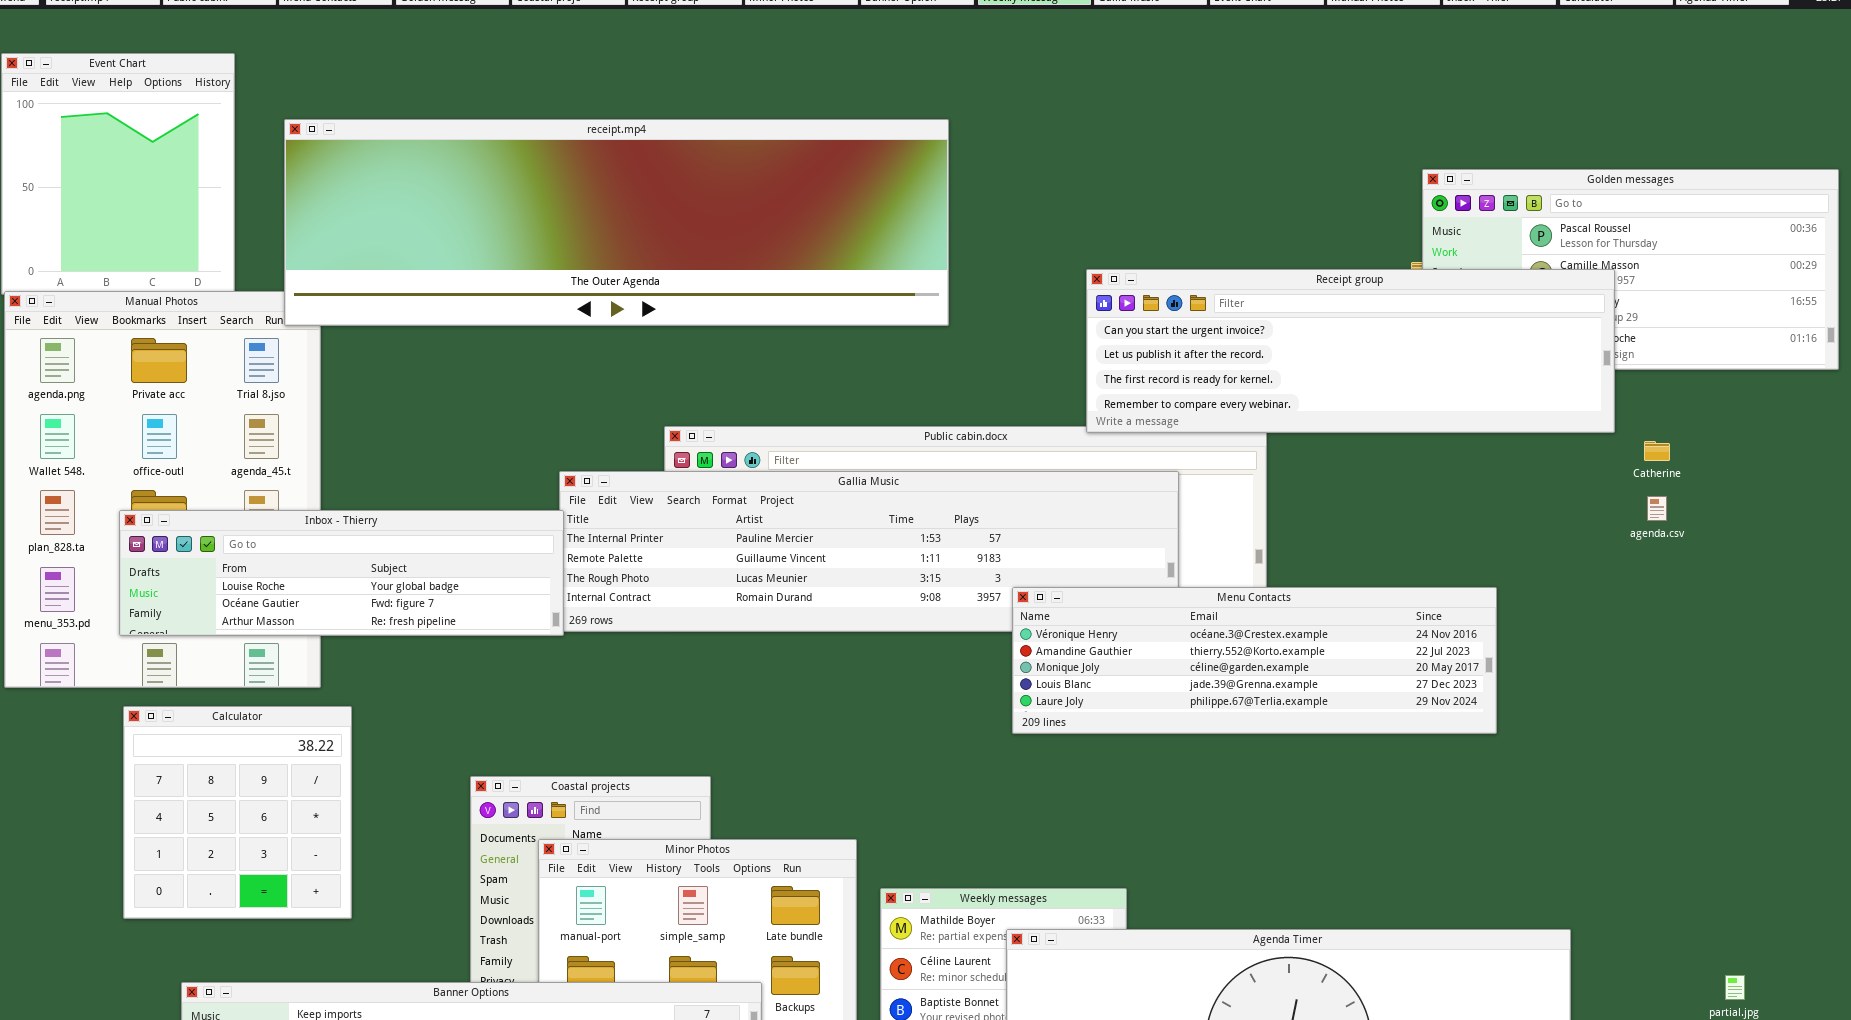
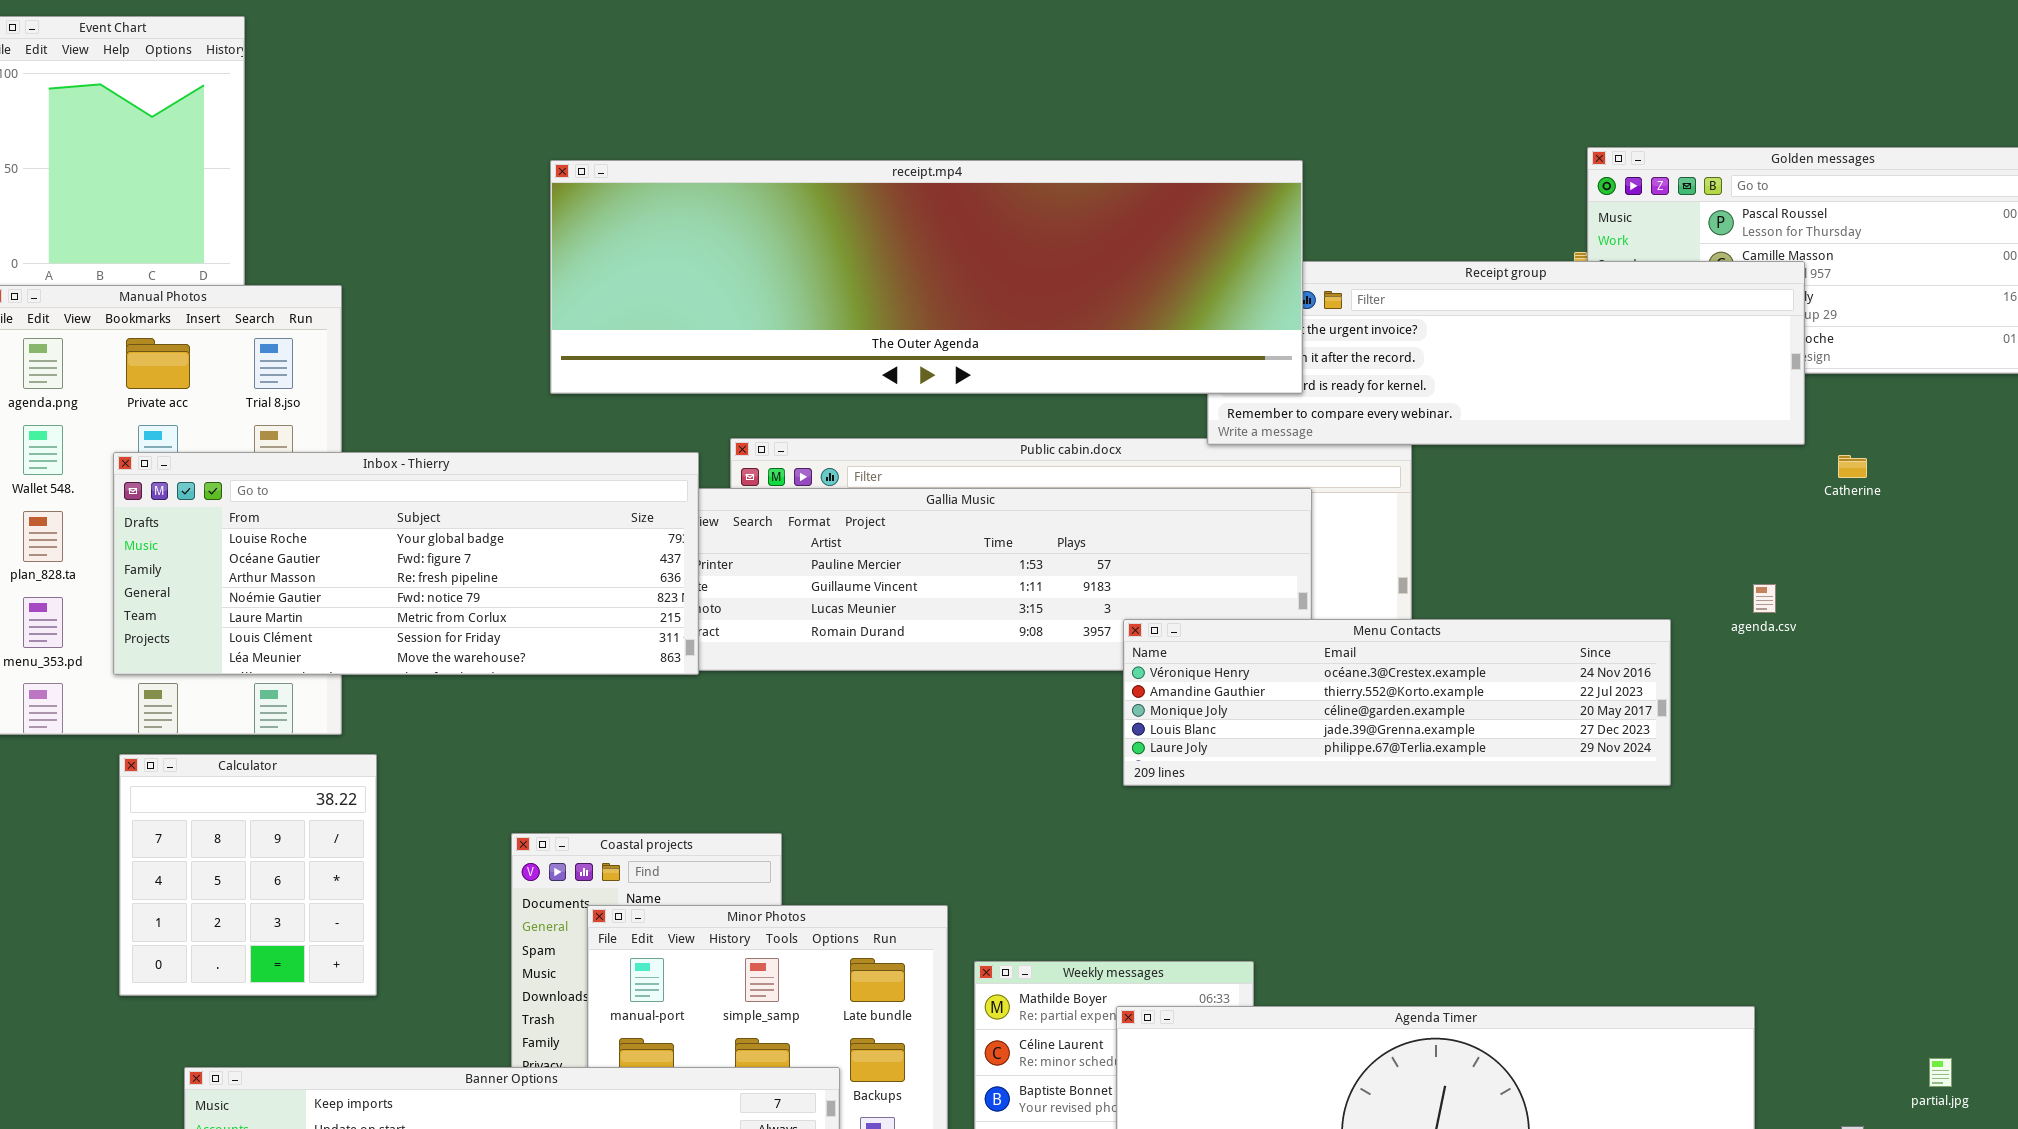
receipt.mp4: [284,119,949,326] -> [550,160,1303,394], moved
agenda.csv: [1647,496,1667,521] -> [1753,584,1776,613], moved
Inbox - Thierry: [119,510,564,636] -> [113,452,699,675], resized

